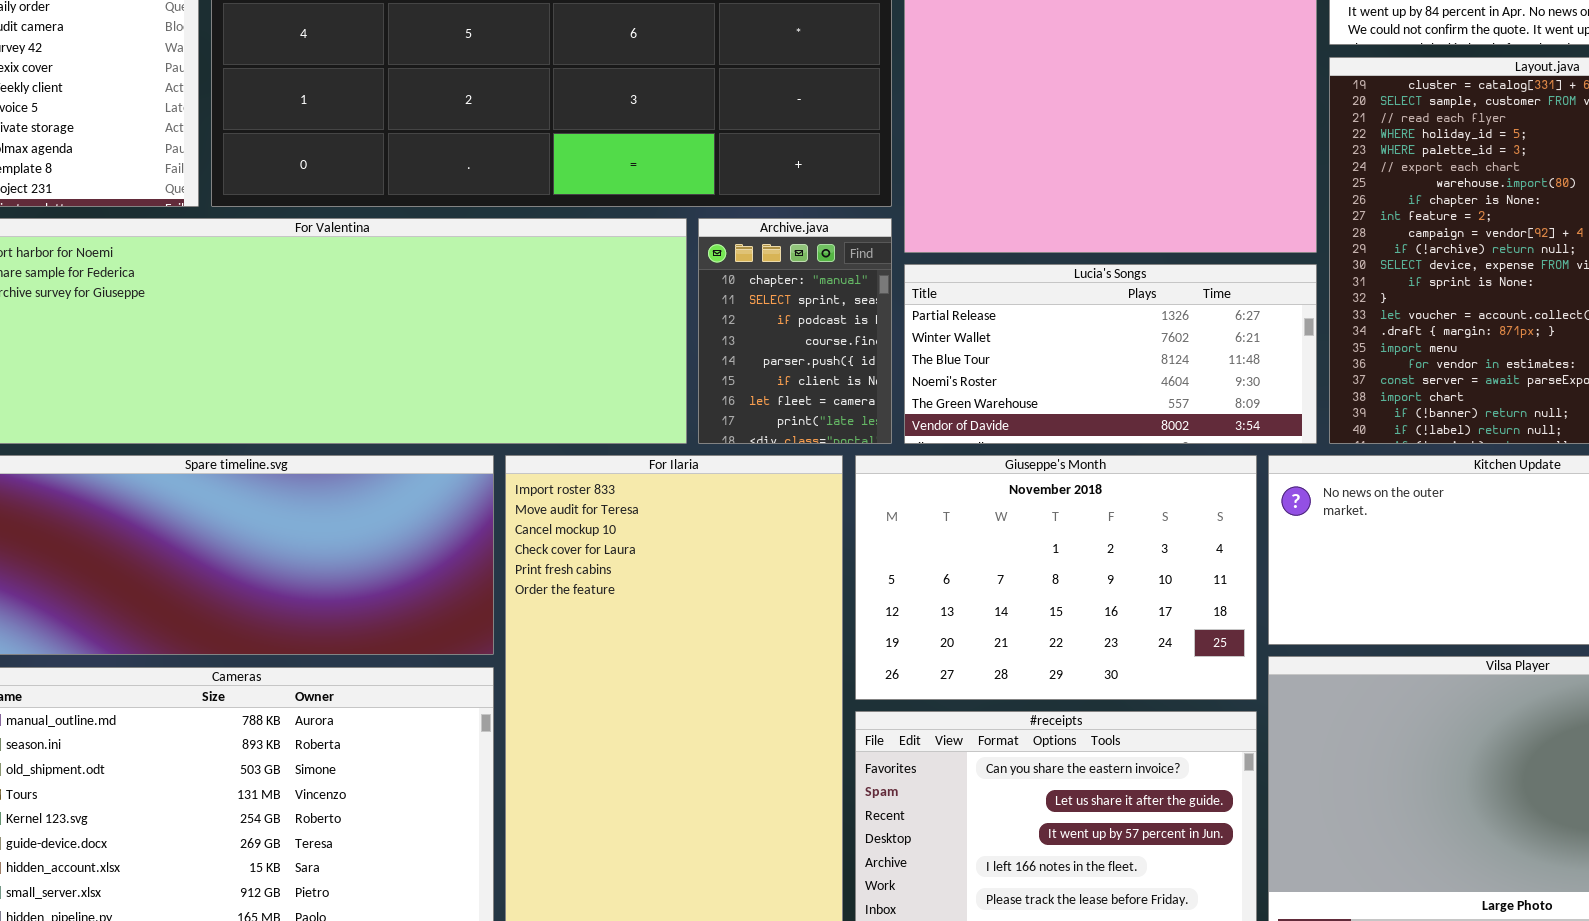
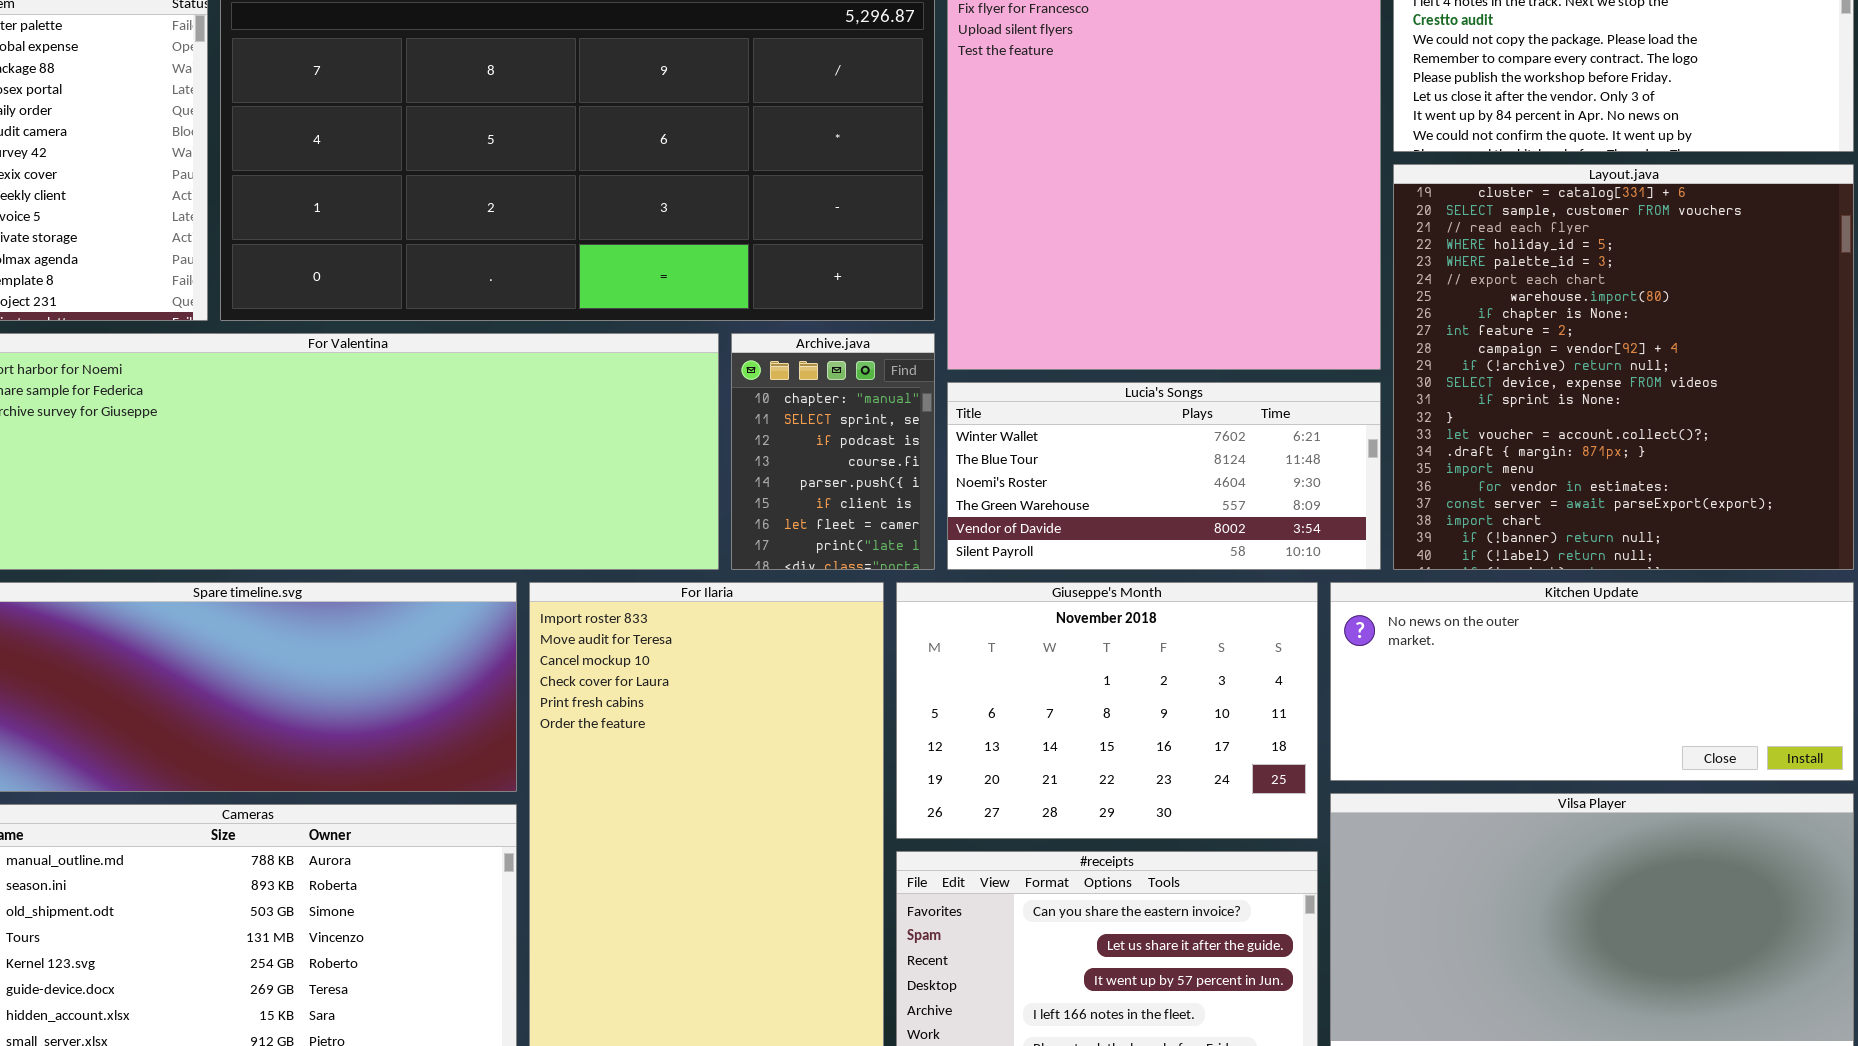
Lucia's Songs: [904,264,1317,444] -> [947,382,1381,570], scrolled down 1 row

